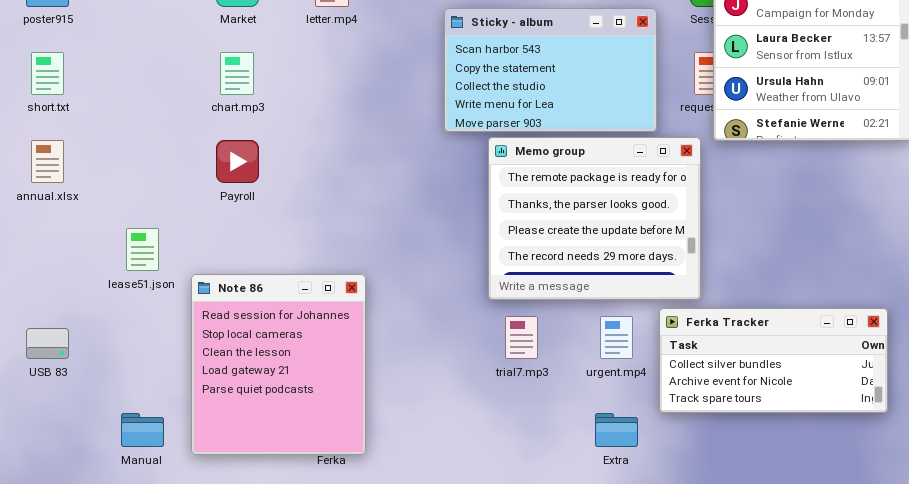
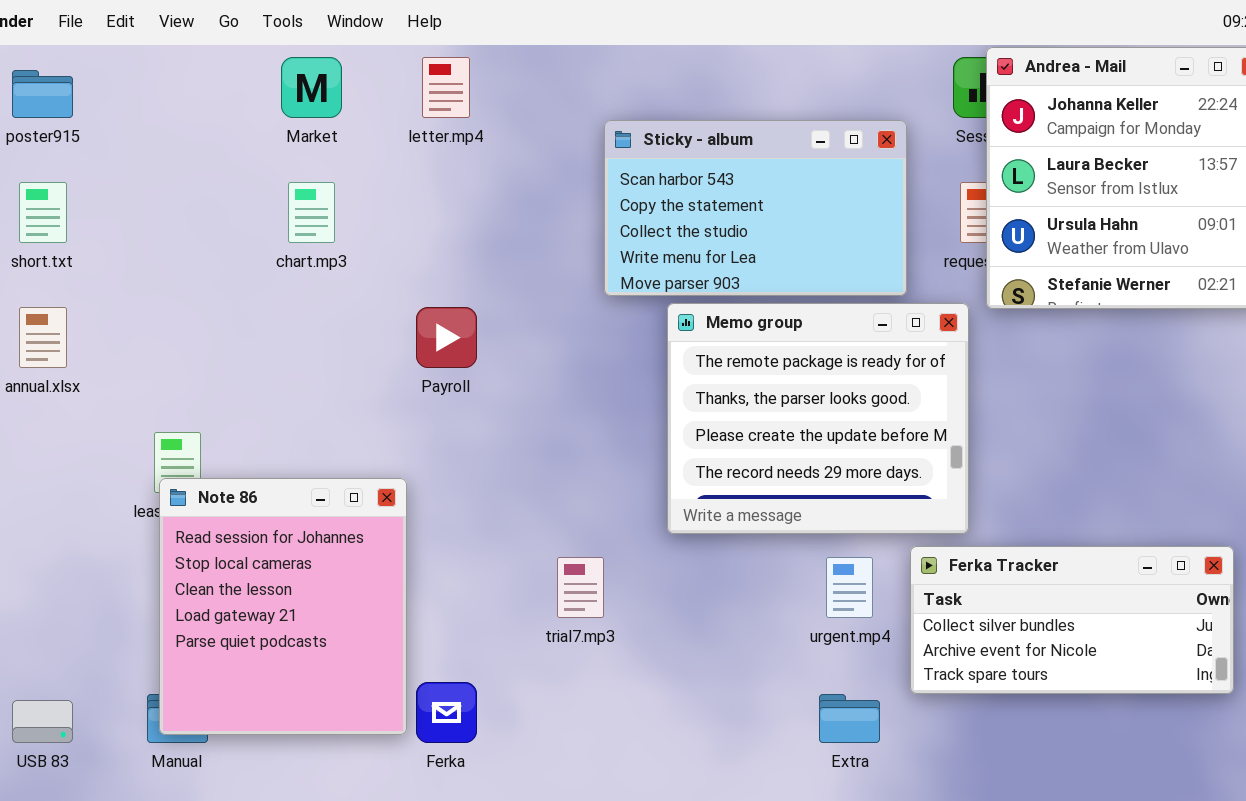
Payroll: [216,140,259,183] -> [416,307,477,368], moved
Note 86: [191,274,366,455] -> [159,478,407,735], moved
trial7.mp3: [505,316,538,359] -> [557,557,604,618], moved
USB 83: [26,328,69,359] -> [12,700,73,743], moved

